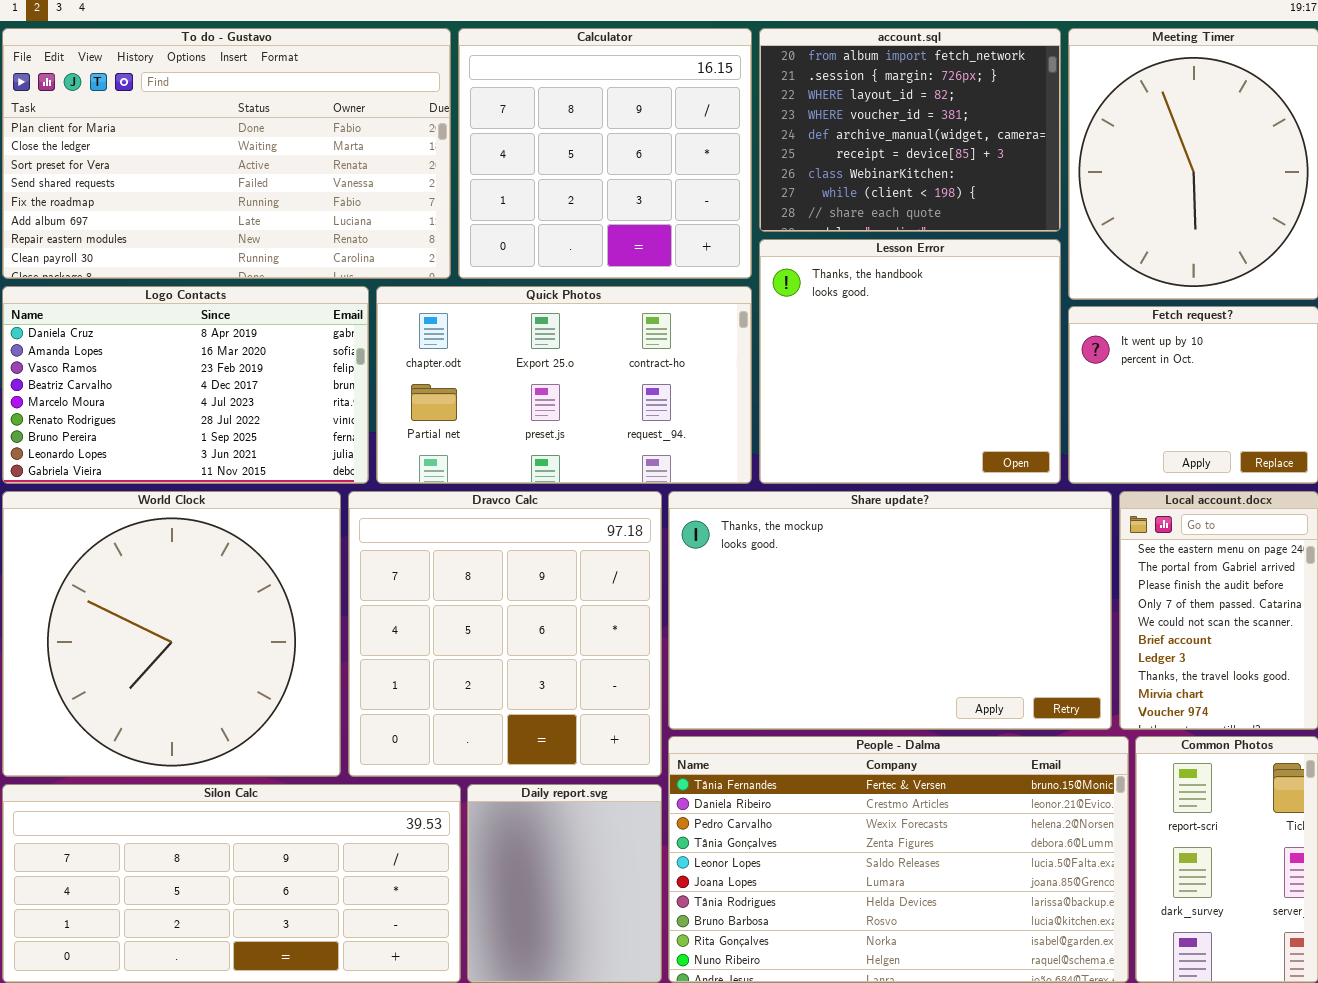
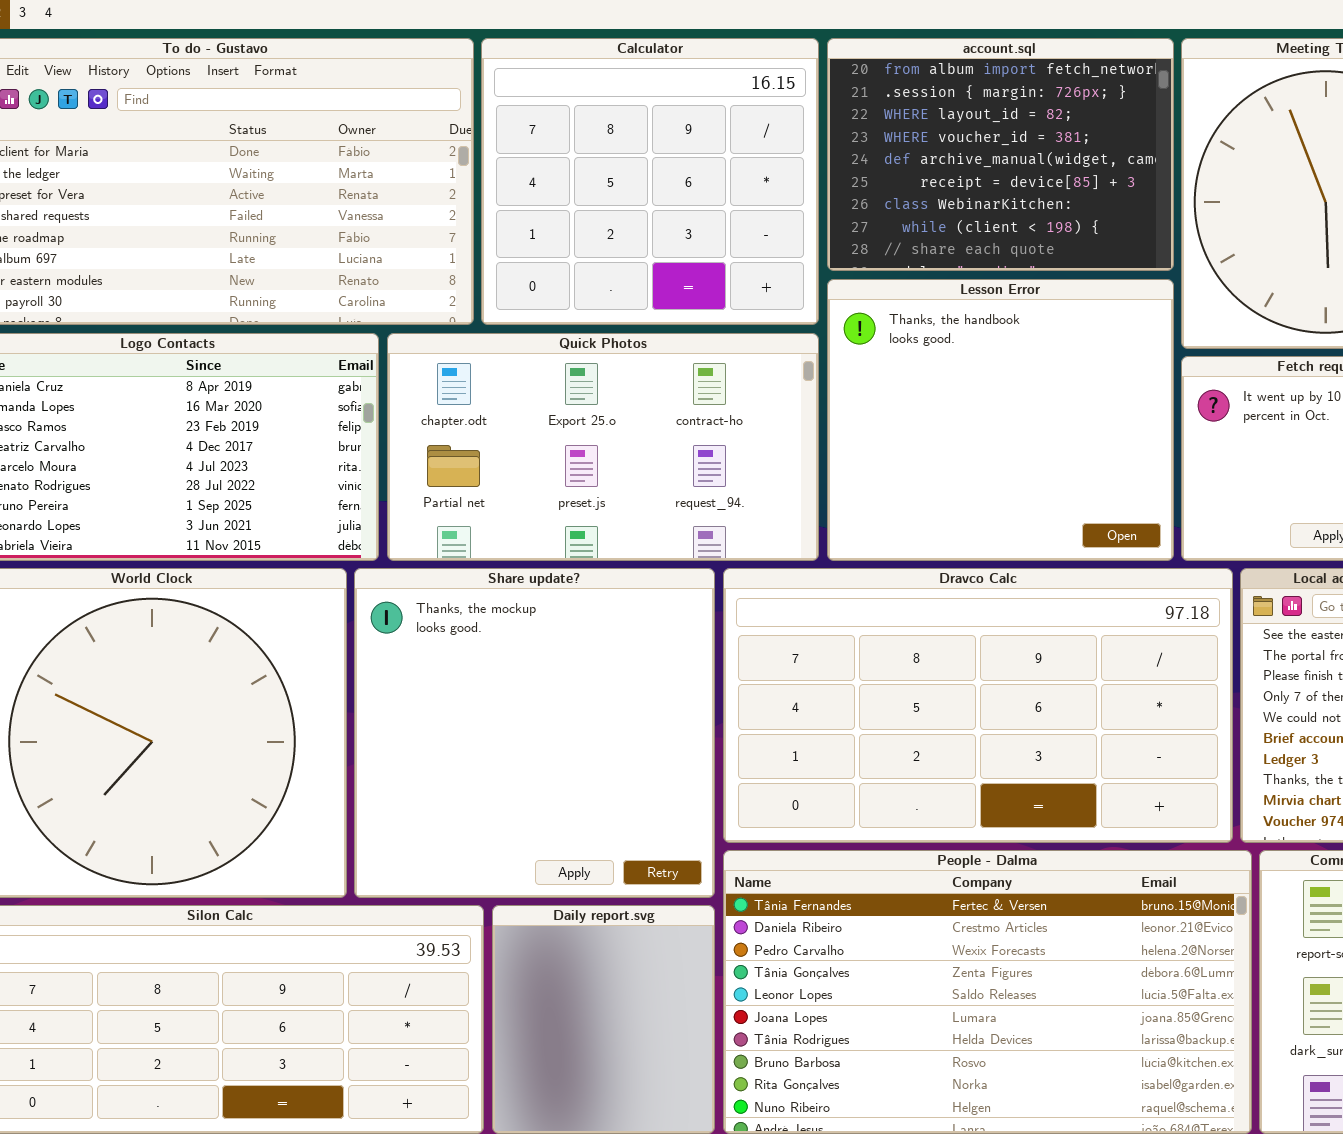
Dravco Calc: [348,491,662,777] -> [723,568,1233,843], moved, resized
Share update?: [668,491,1112,730] -> [354,568,715,898], moved, resized

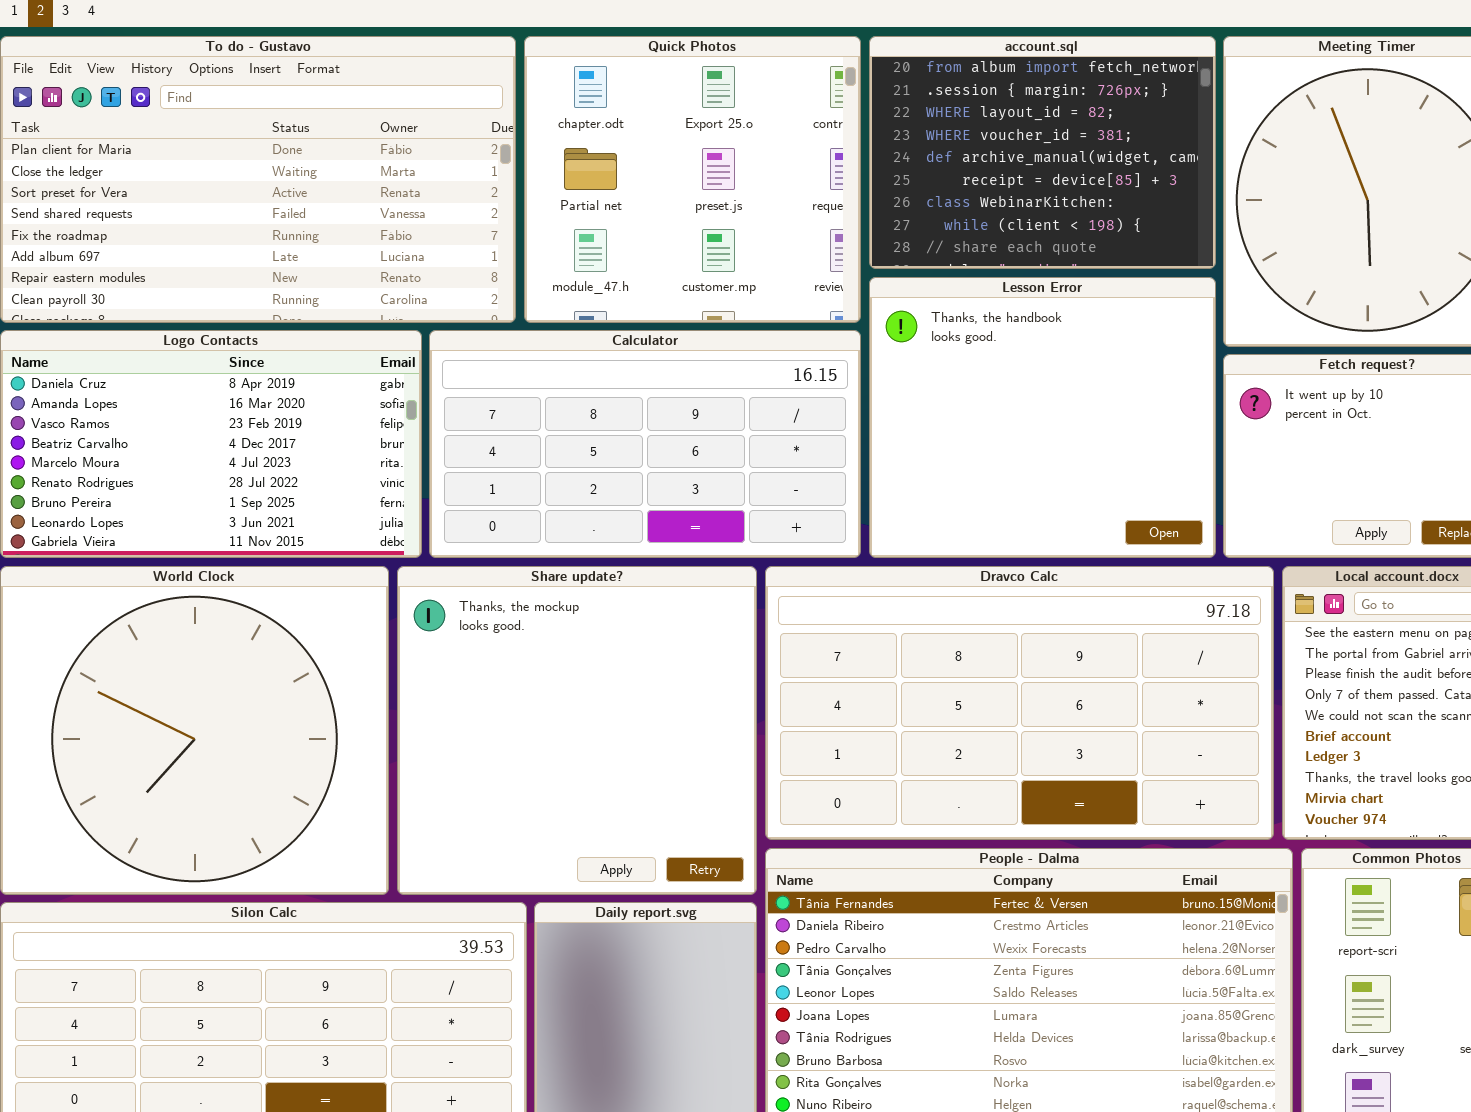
Calculator: [481,38,819,325] -> [429,330,861,558], moved, resized
Quick Photos: [387,333,819,561] -> [524,36,861,323], moved, resized

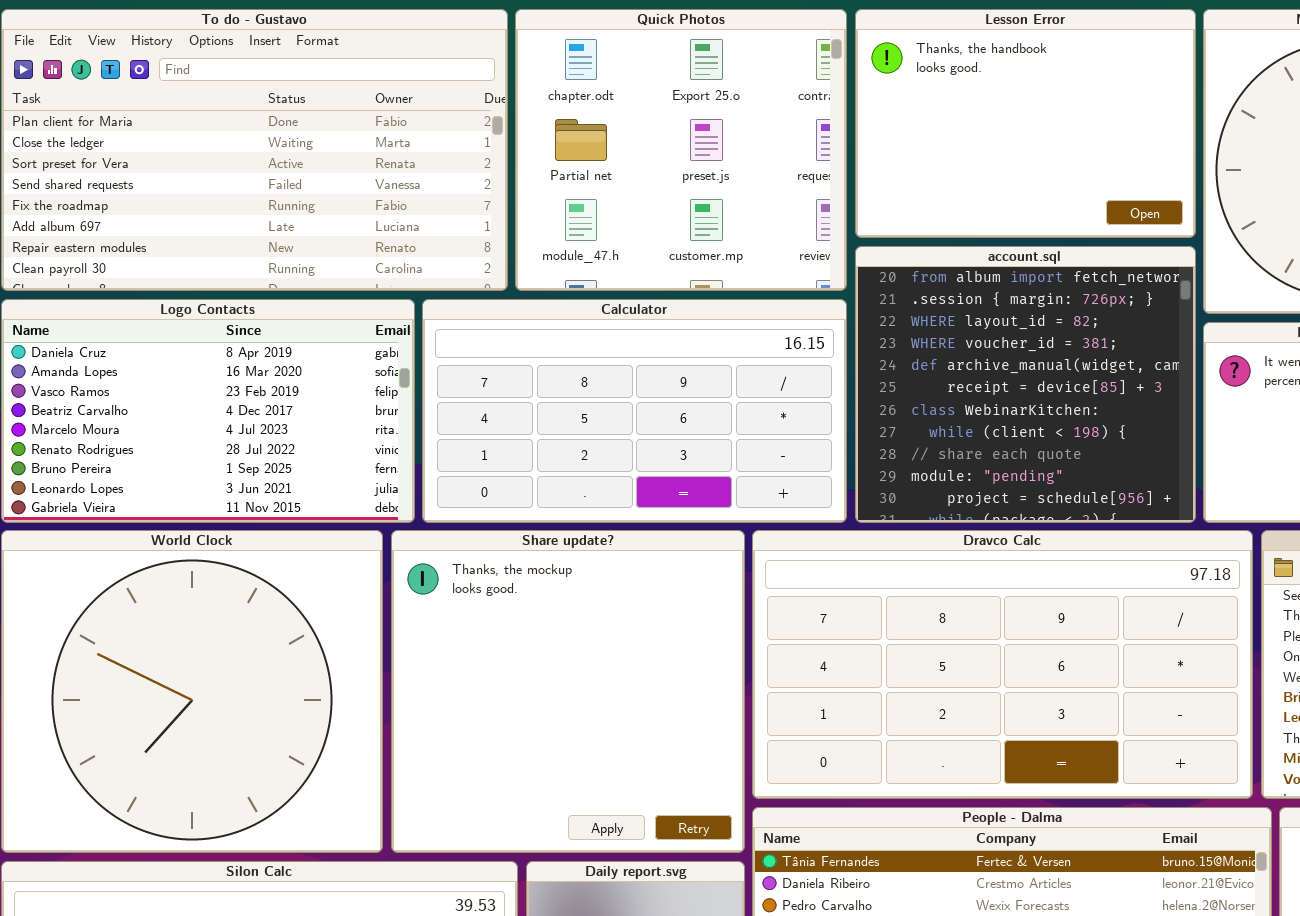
account.sql: [869,36,1216,269] -> [855,246,1196,523], moved, resized
Lesson Error: [869,277,1216,558] -> [855,9,1196,238], moved, resized

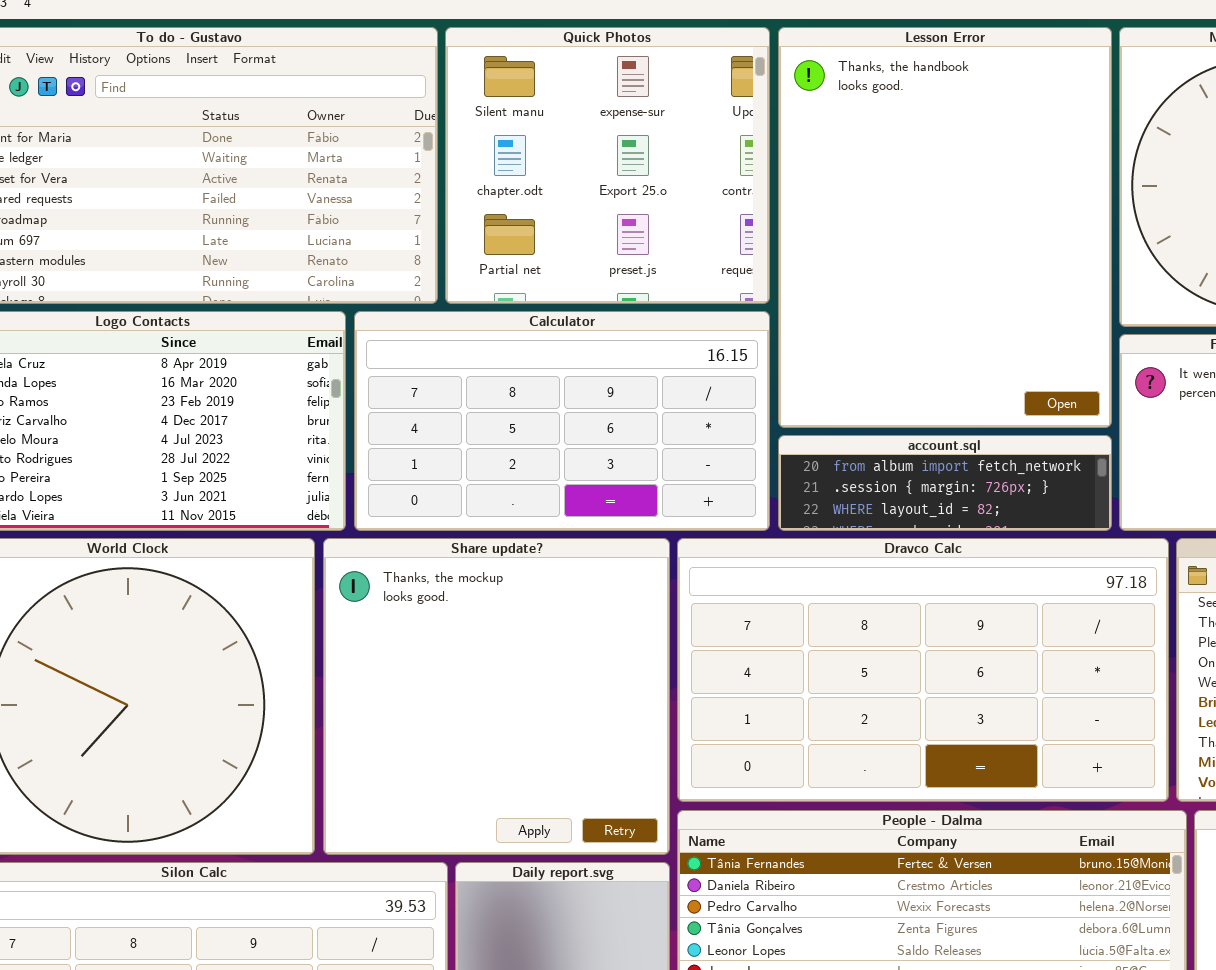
Quick Photos: [515,9,847,291] -> [445,27,770,304], scrolled up 1 row
Lesson Error: [855,9,1196,238] -> [778,27,1112,428], resized
account.sql: [855,246,1196,523] -> [778,435,1112,531], resized

